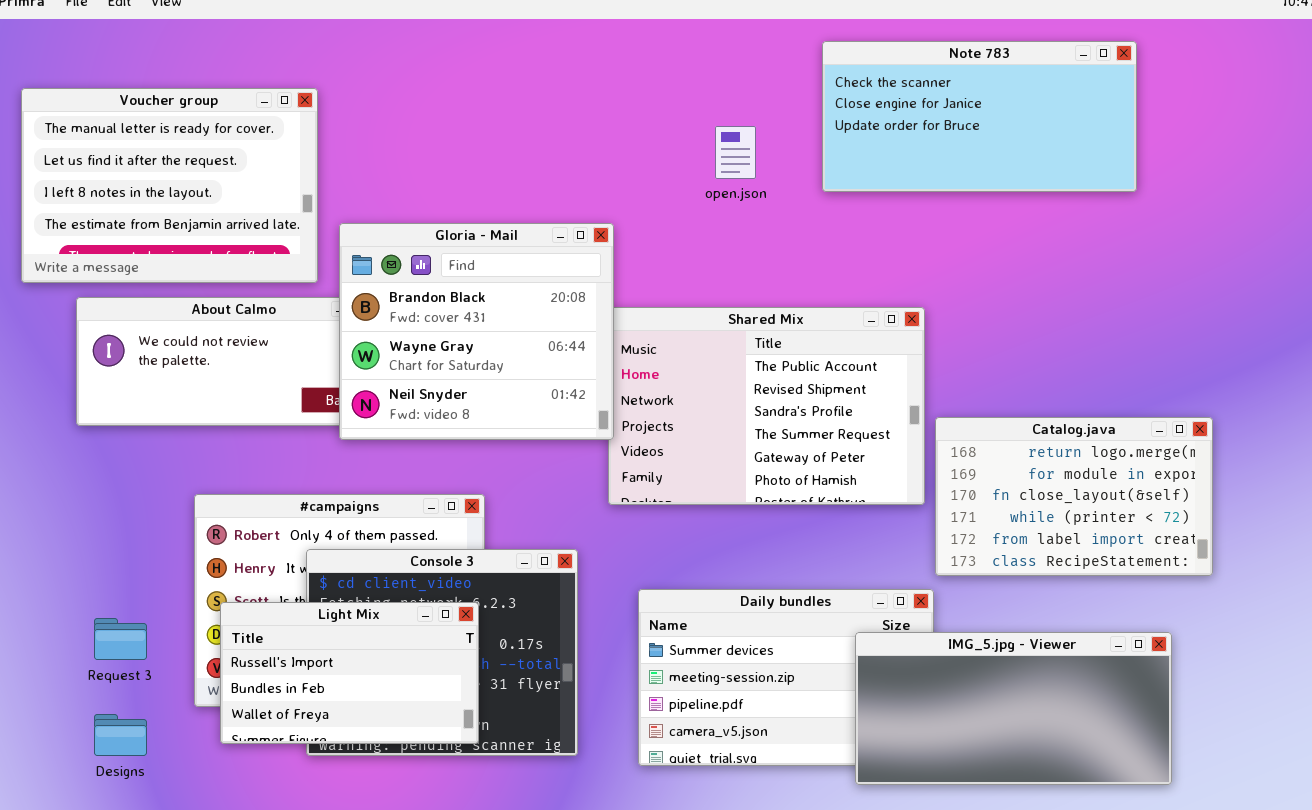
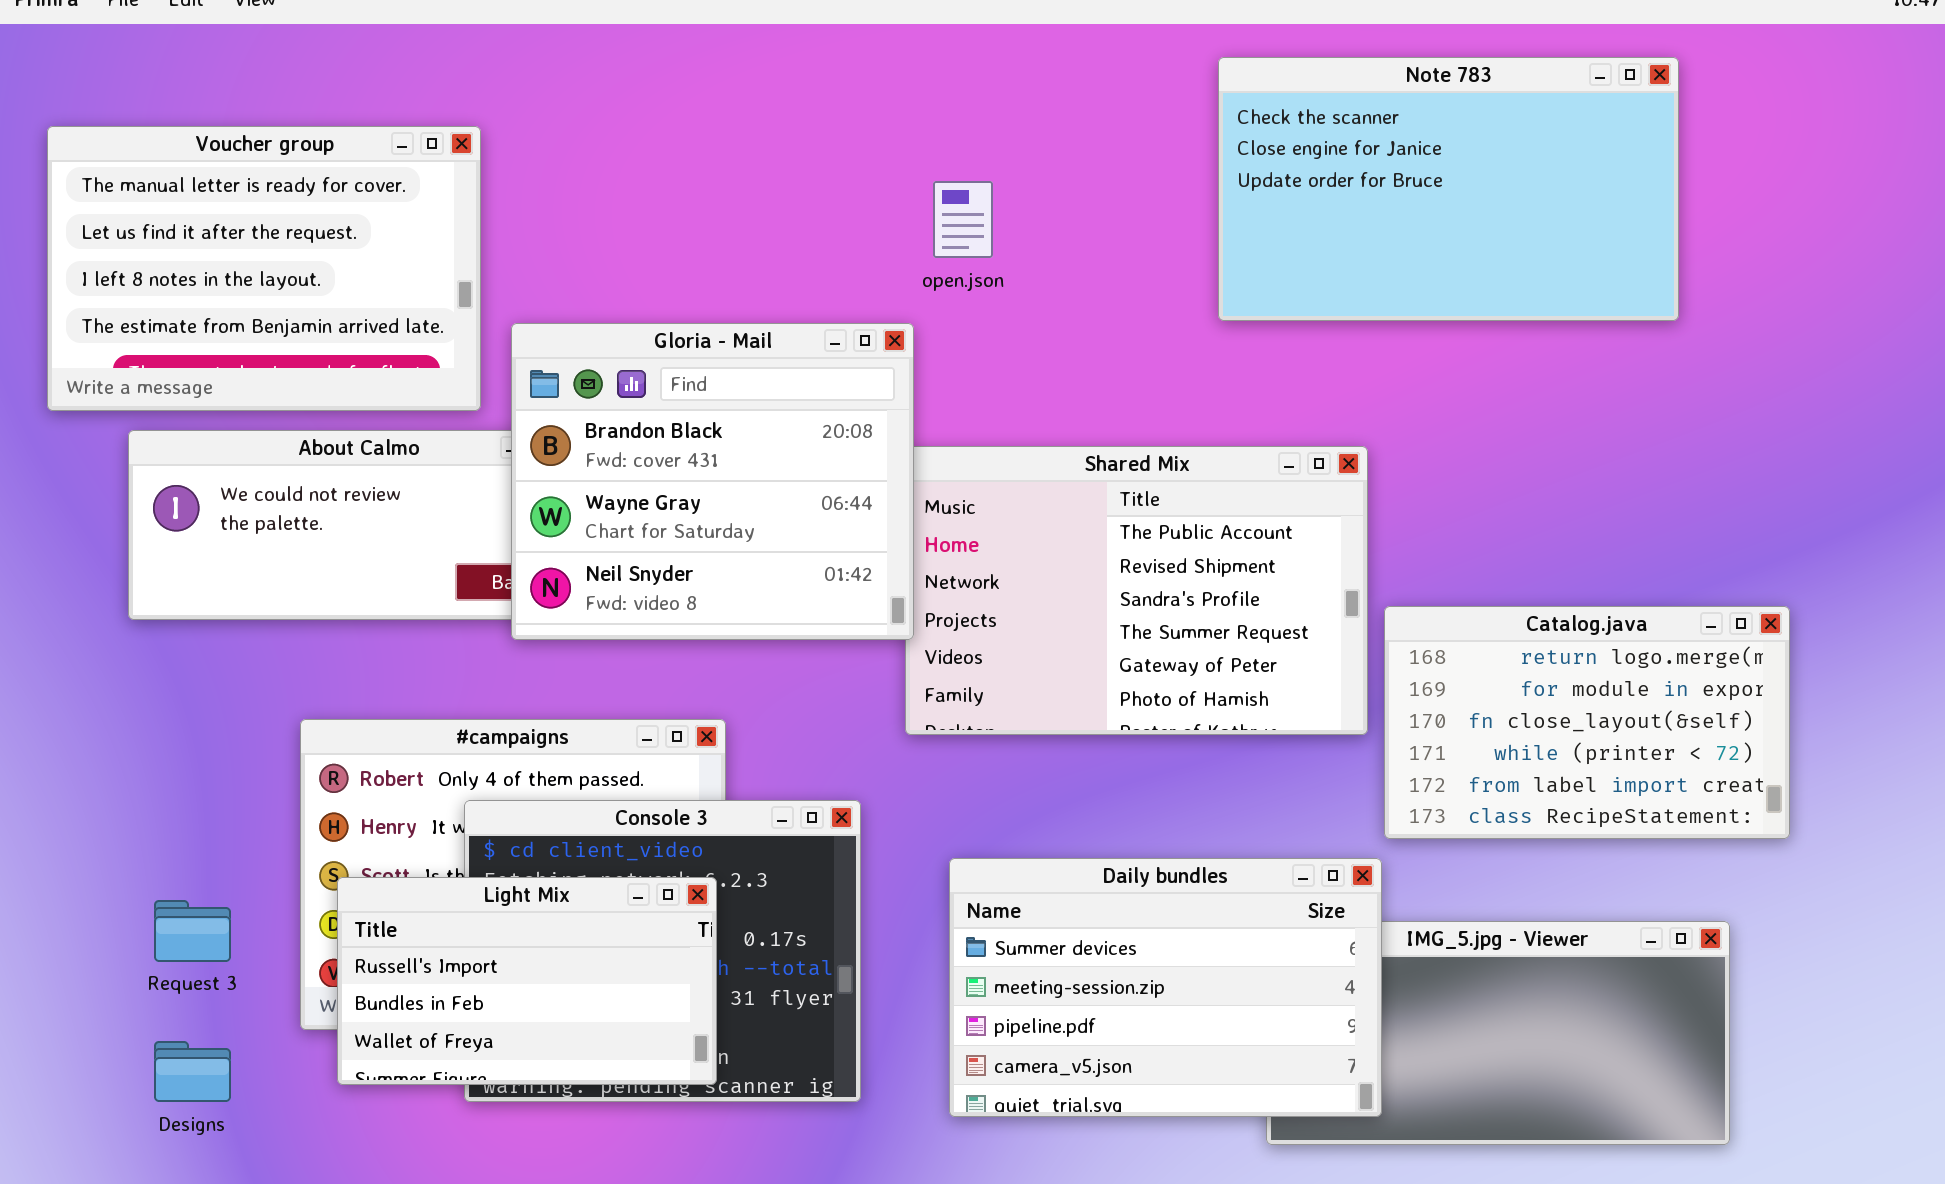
Note 783: [822,41,1137,192] -> [1218,57,1679,321], resized
open.json: [715,126,756,179] -> [933,181,993,258], moved
Daily bundles: [638,589,934,766] -> [949,858,1382,1117], raised

